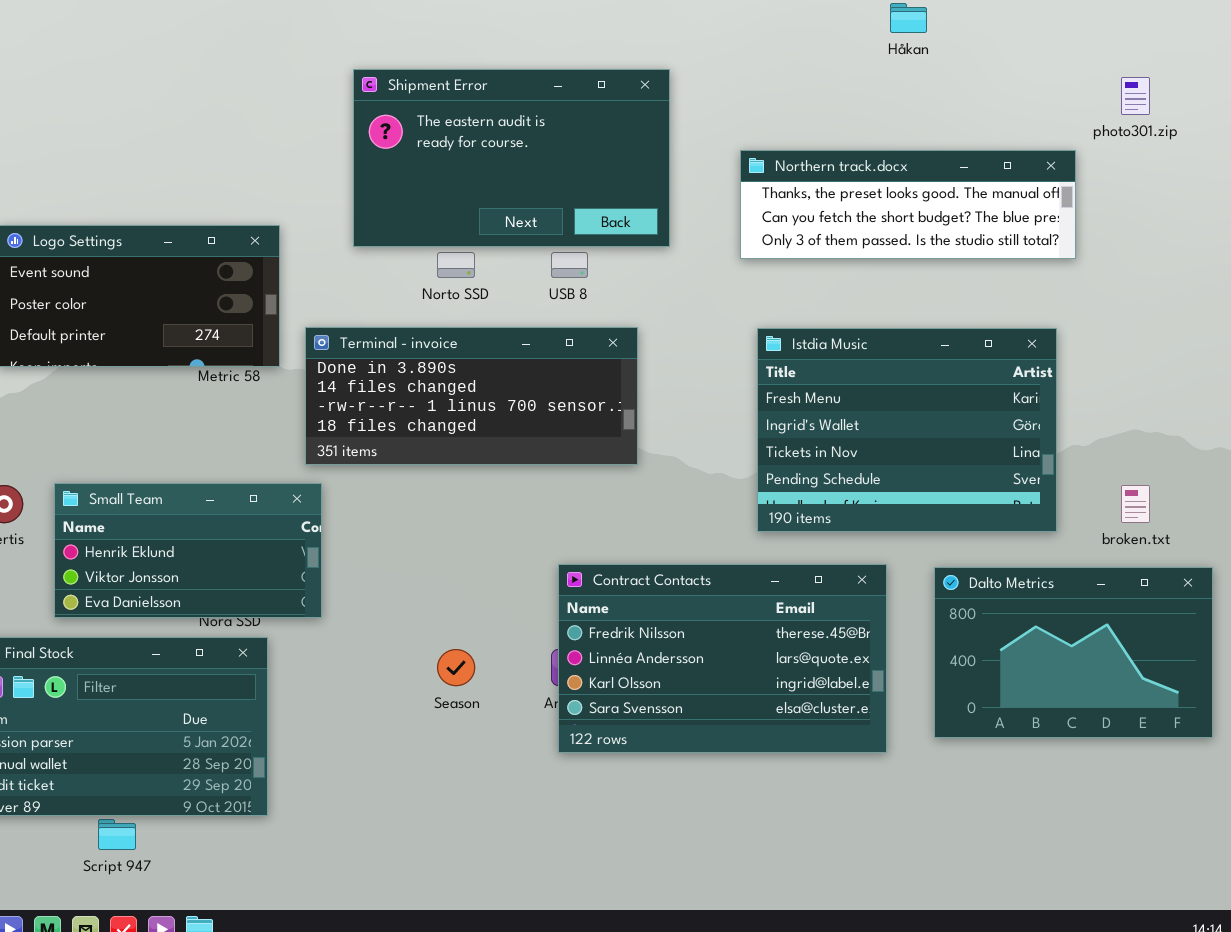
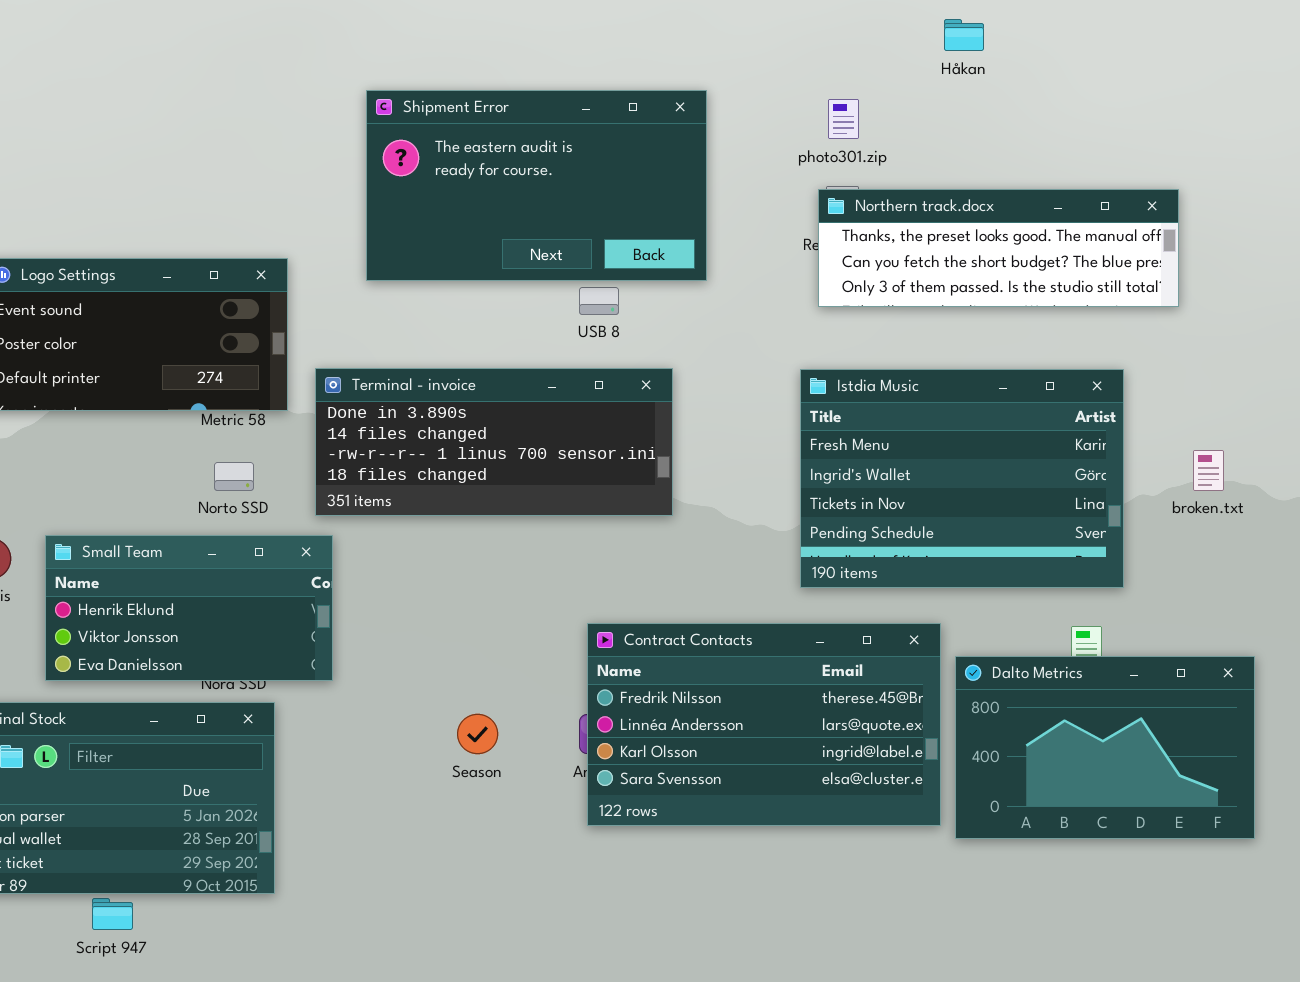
photo301.zip: [1121,77,1150,115] -> [828,99,859,139], moved
Northern track.docx: [740,150,1076,259] -> [818,189,1179,307], moved
Norto SSD: [437,252,475,278] -> [214,462,254,491], moved
broken.txt: [1121,485,1150,523] -> [1193,450,1224,491], moved
Dalto Metrics: [934,567,1213,738] -> [955,656,1255,839], moved

